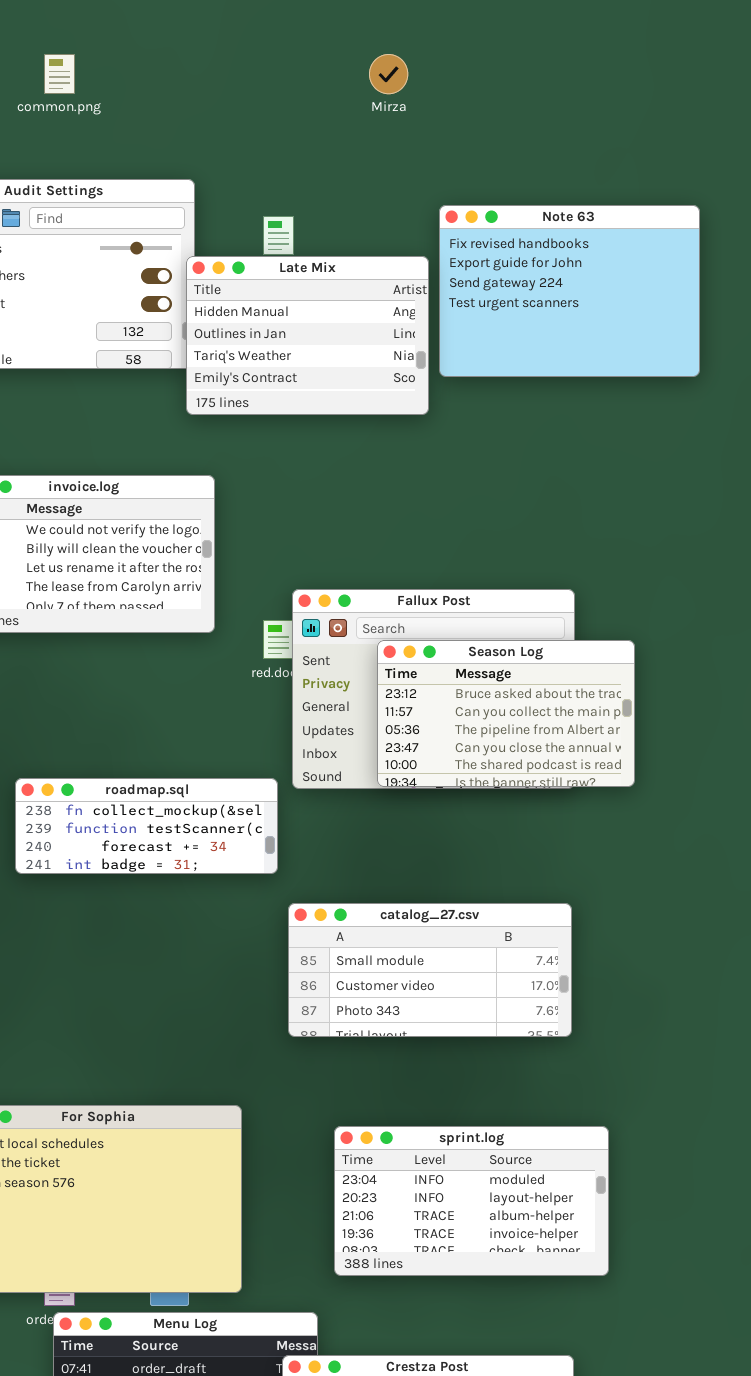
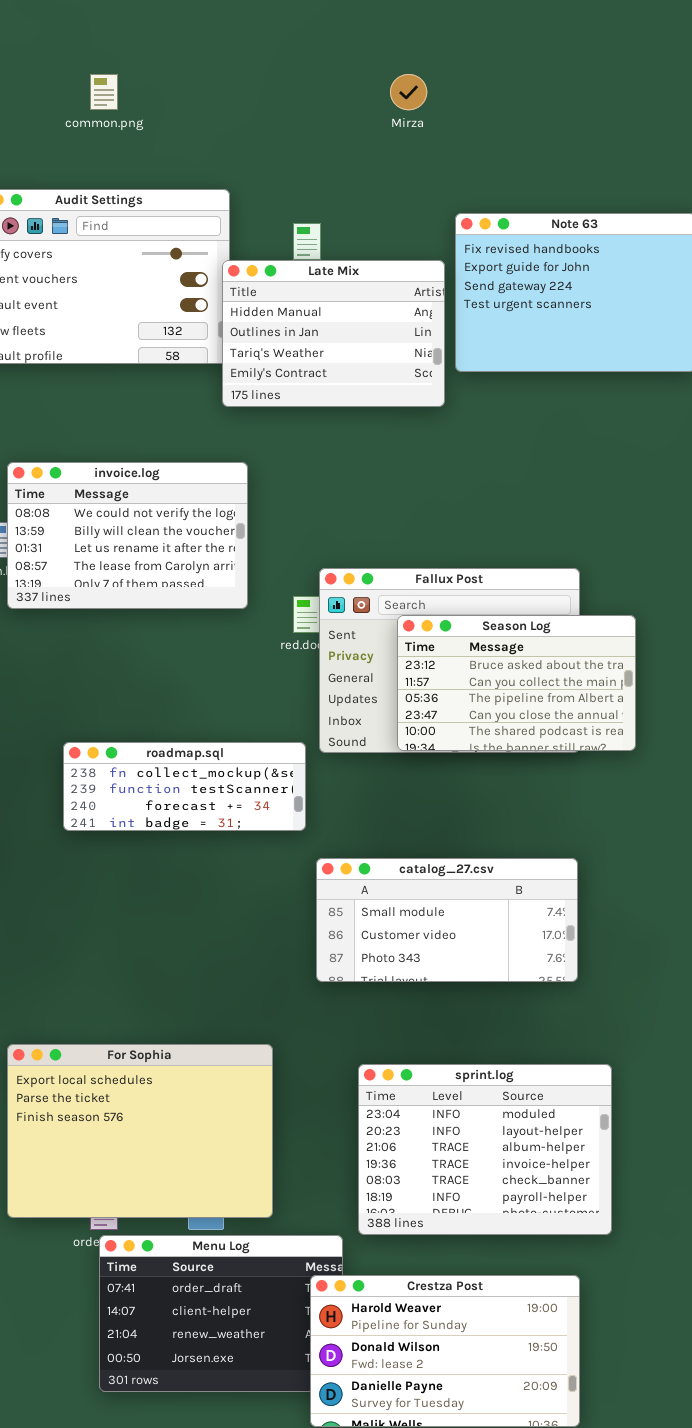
sprint.log: [334,1126,609,1276] -> [358,1064,612,1235], resized

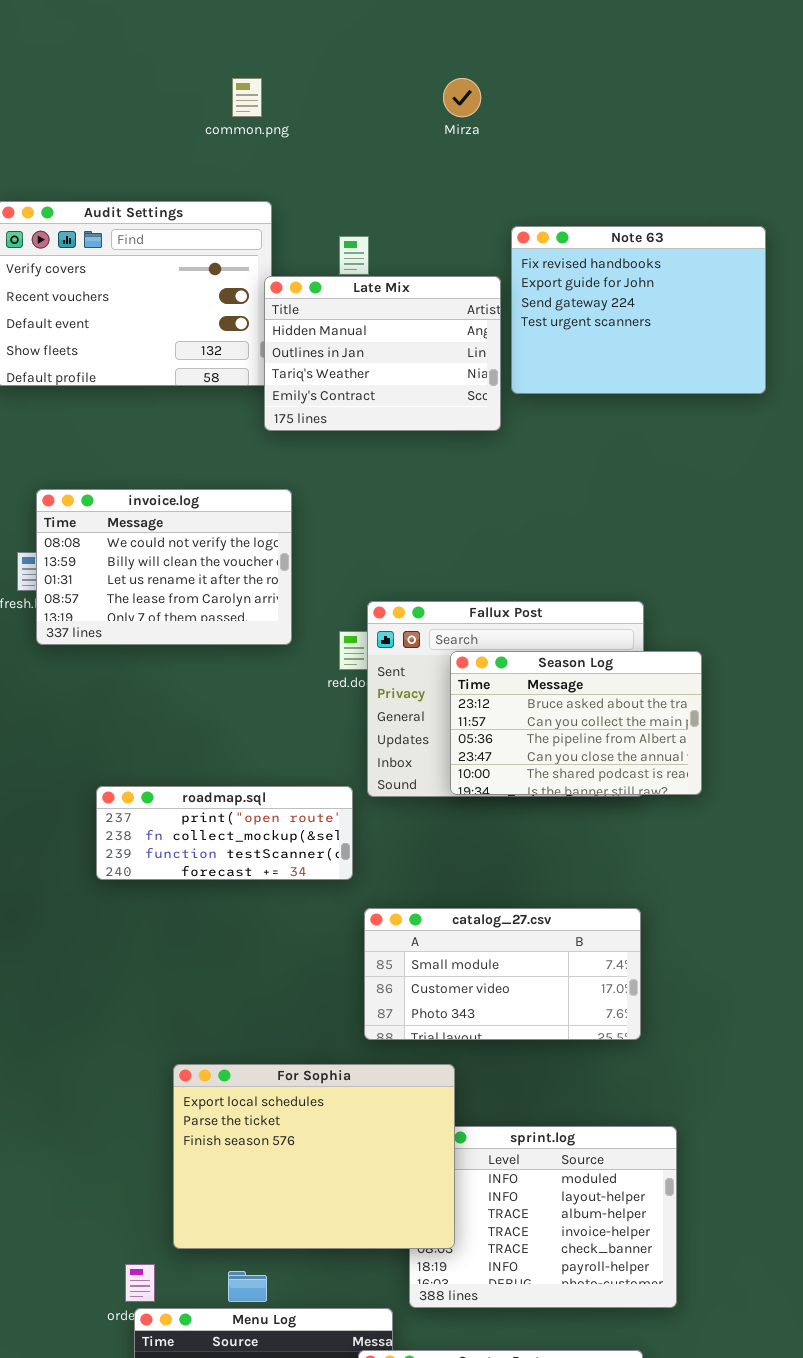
common.png: [90,74,118,110] -> [232,78,262,117], moved
roadmap.sql: [63,742,306,831] -> [96,786,353,880], scrolled up 1 row
For Sophia: [7,1044,273,1218] -> [173,1064,455,1249], moved

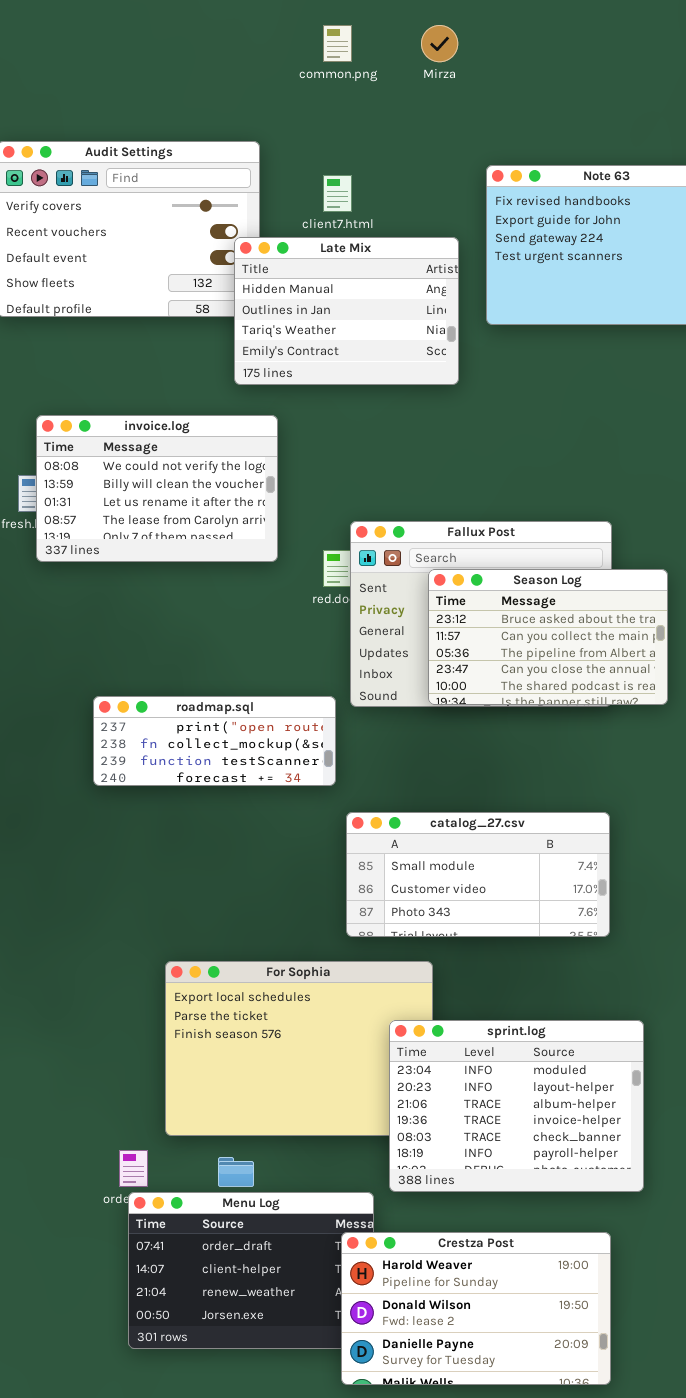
common.png: [232,78,262,117] -> [323,25,352,62], moved
Late Mix: [264,276,501,431] -> [234,237,459,385], moved
sprint.log: [409,1126,677,1308] -> [389,1020,644,1192], raised

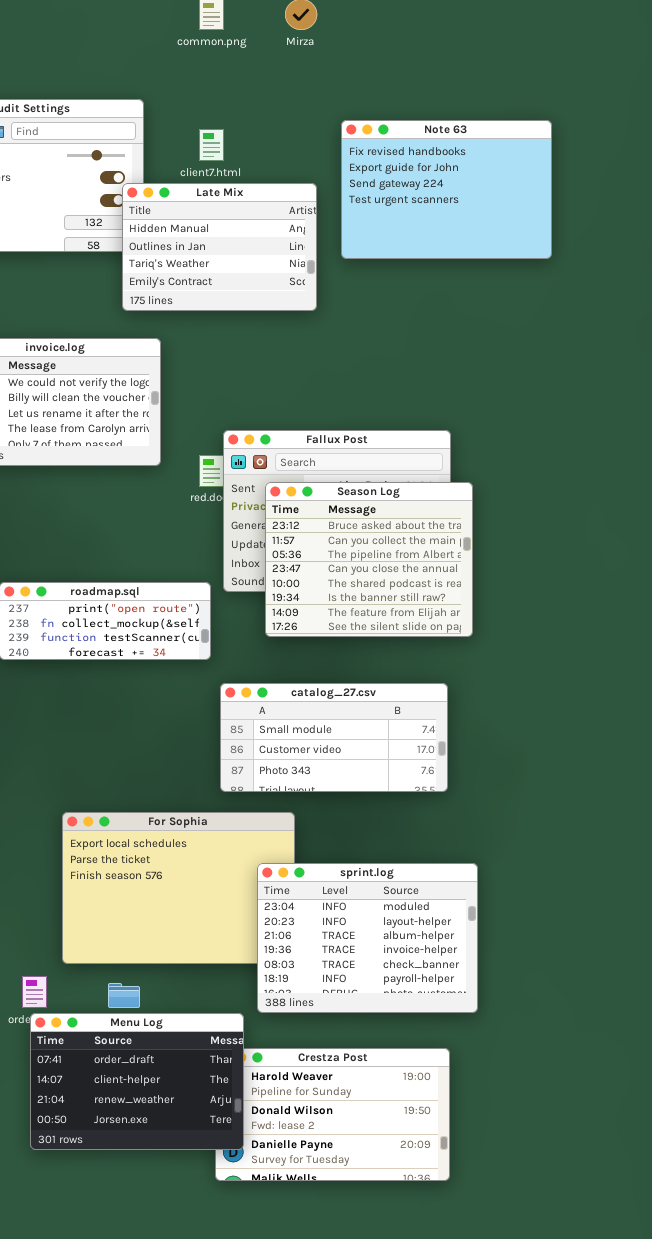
Season Log: [428,569,668,705] -> [265,482,473,637], moved, resized
Menu Log: [128,1192,374,1349] -> [30,1013,244,1150], raised

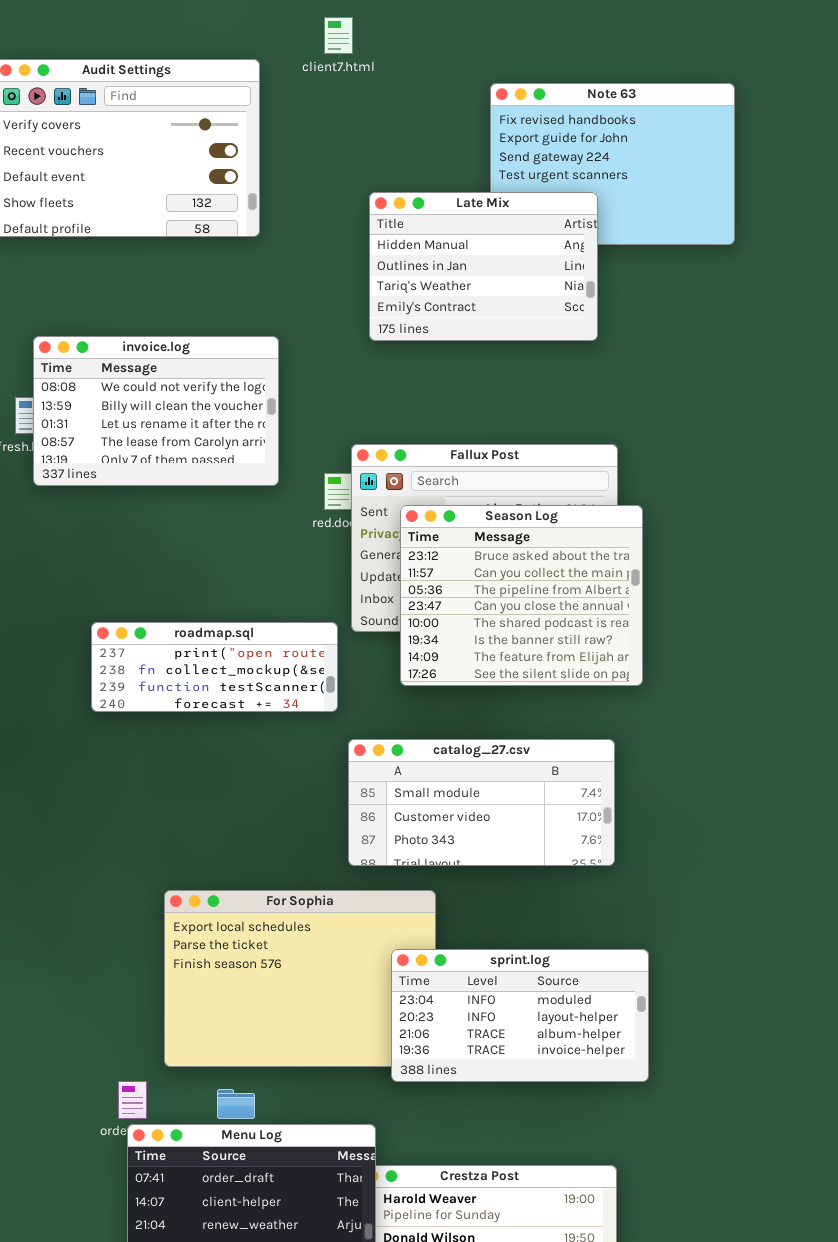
client7.html: [199,129,224,161] -> [324,17,353,54], moved
Late Mix: [122,183,317,311] -> [369,192,598,341], moved
sprint.log: [257,863,478,1013] -> [391,949,649,1082], resized

